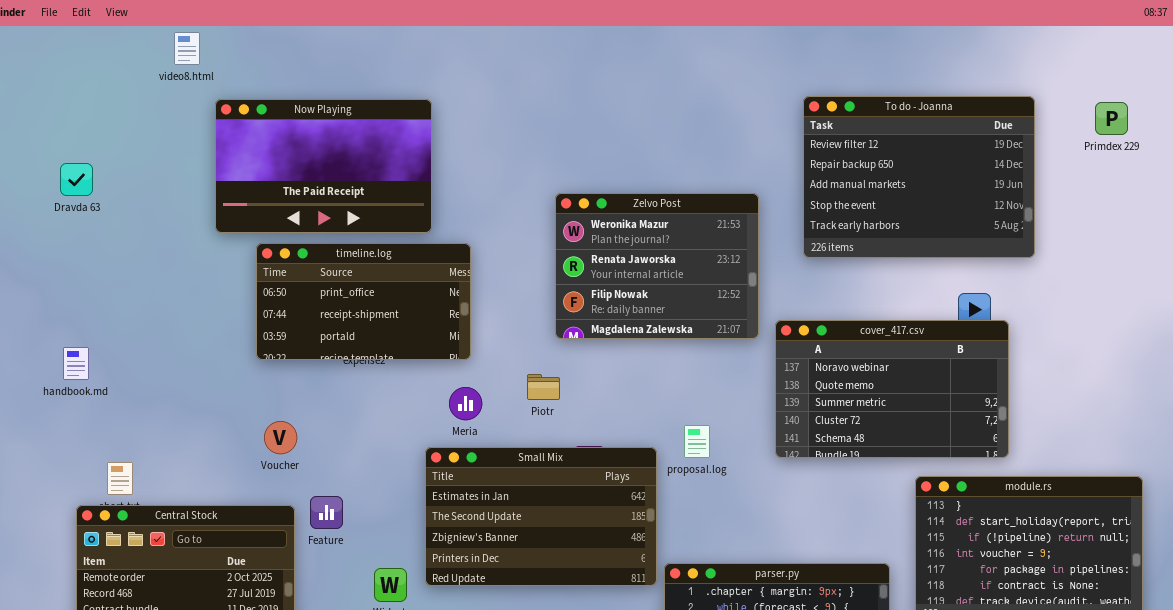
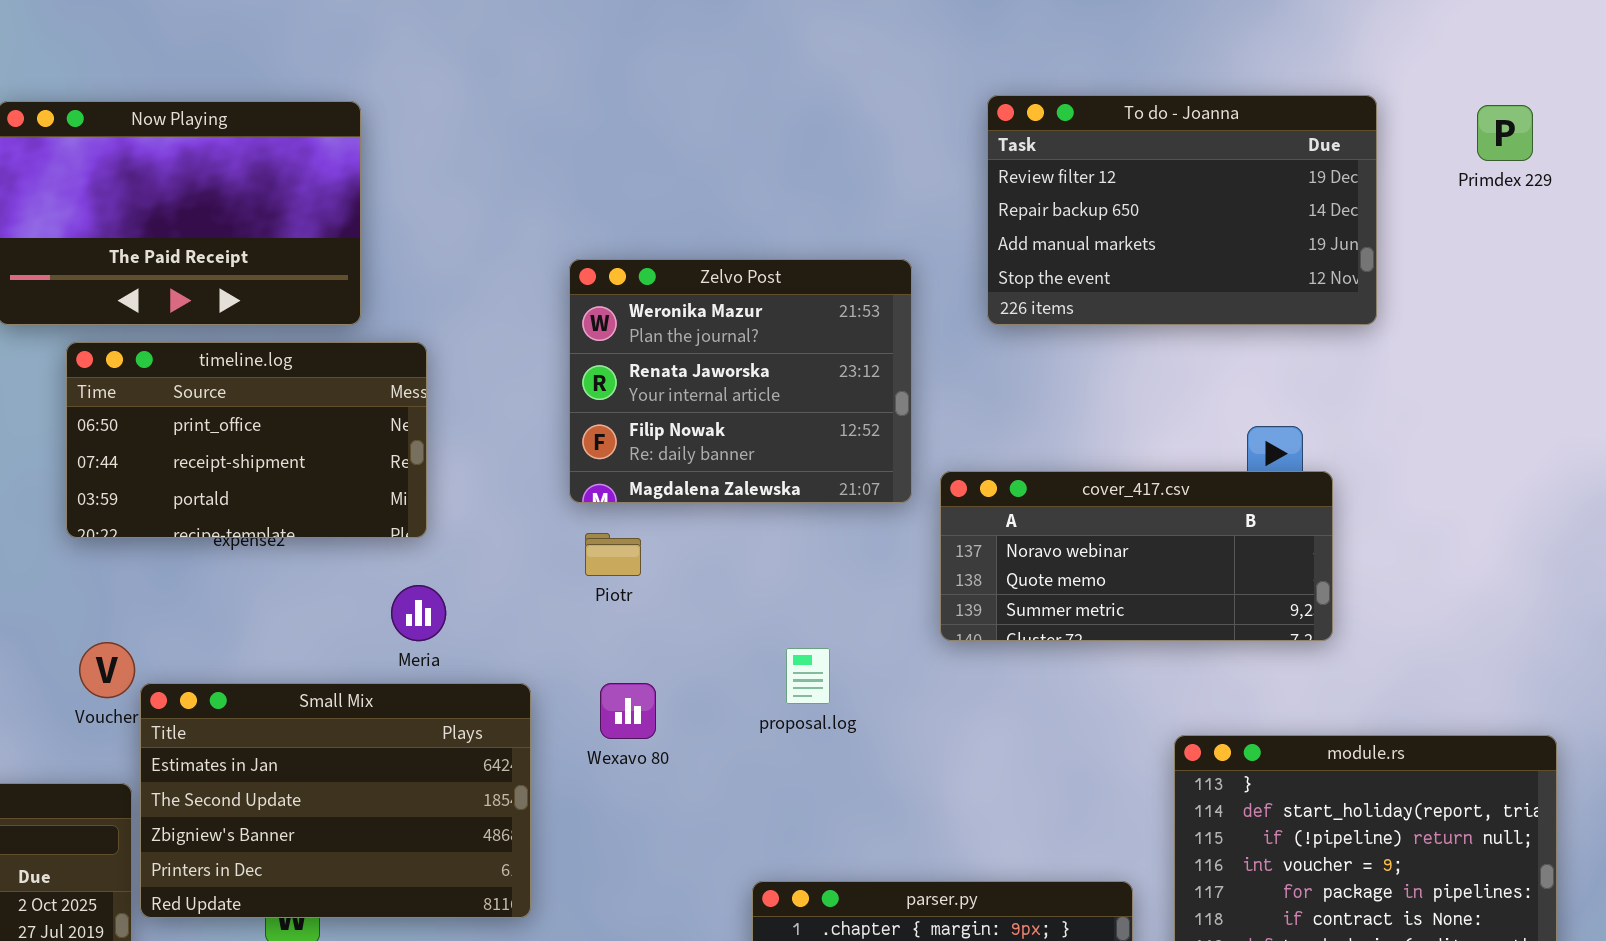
To do - Joanna: [803,96,1035,258] -> [987,95,1377,325], resized
cover_417.csv: [775,320,1009,458] -> [940,471,1333,641], resized
Piotr: [527,374,560,400] -> [585,533,641,576], moved
Small Mix: [425,447,657,586] -> [140,683,531,918], moved

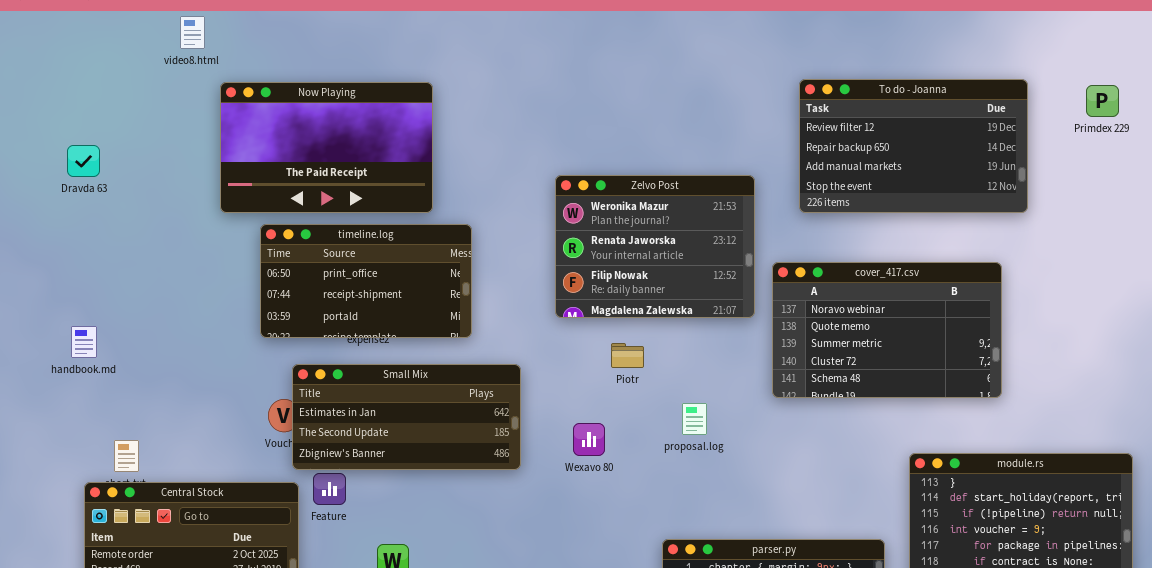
cover_417.csv: [940,471,1333,641] -> [772,262,1002,398], resized
Piotr: [585,533,641,576] -> [611,343,644,368], moved
Small Mix: [140,683,531,918] -> [292,364,521,470], moved, resized

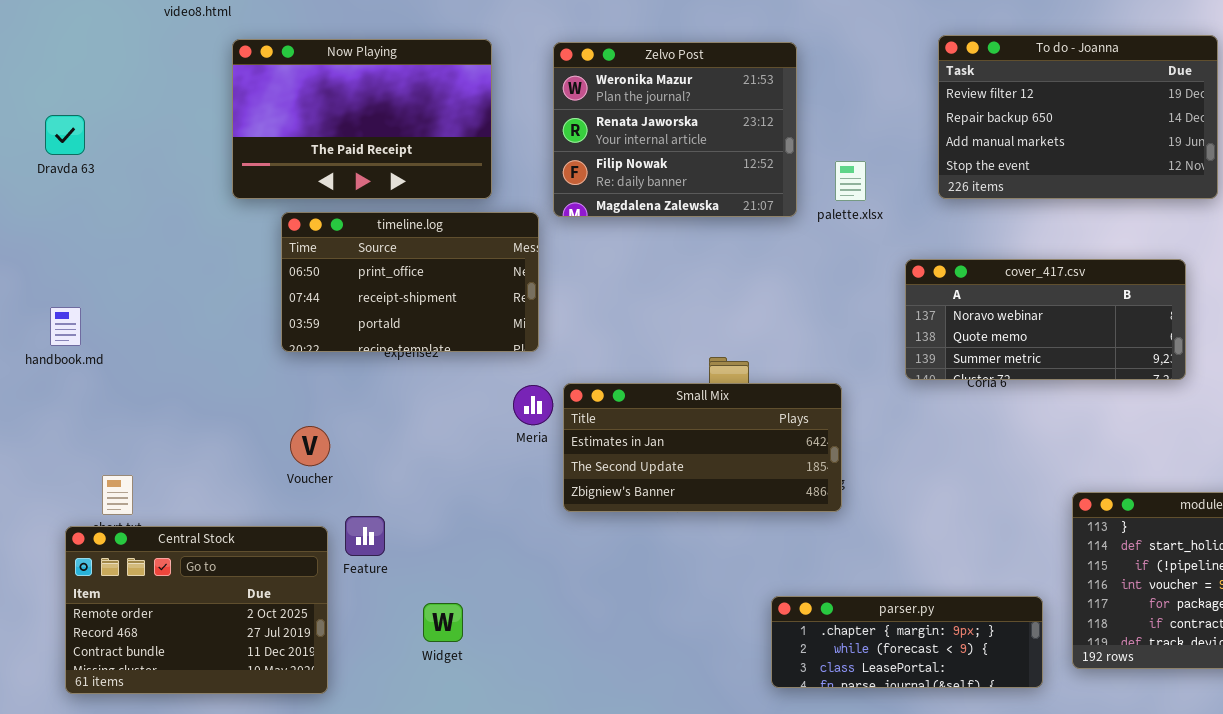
Zelvo Post: [555,175,755,318] -> [553,42,797,217], moved
cover_417.csv: [772,262,1002,398] -> [905,259,1186,380], resized
handbook.md: [71,326,97,358] -> [50,307,81,346], moved
Small Mix: [292,364,521,470] -> [563,383,842,512], moved

